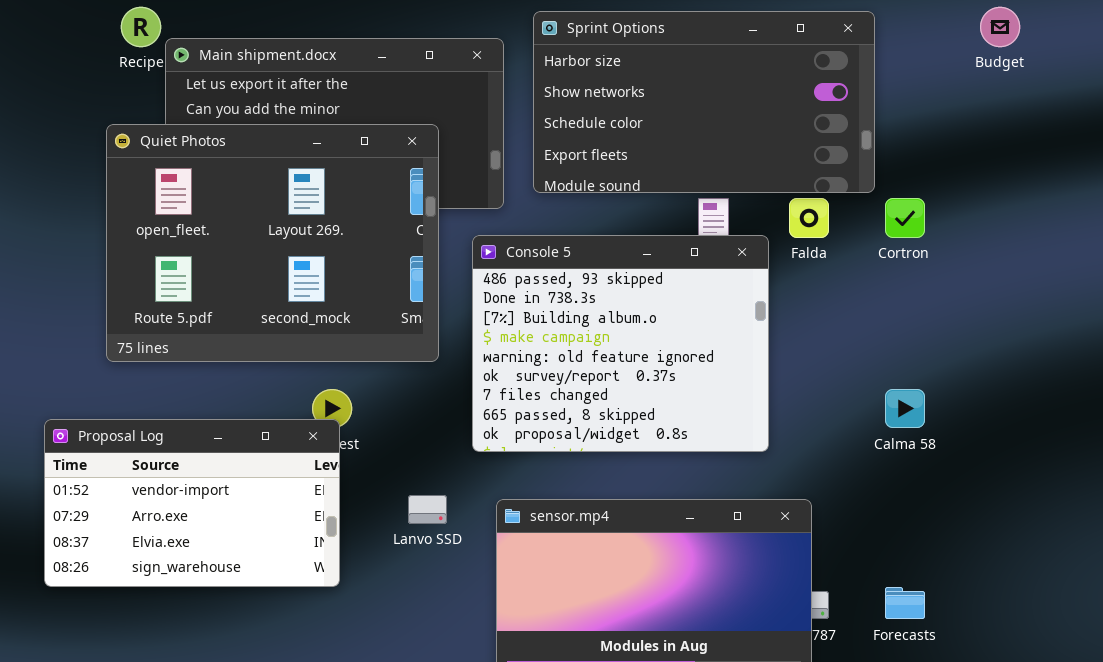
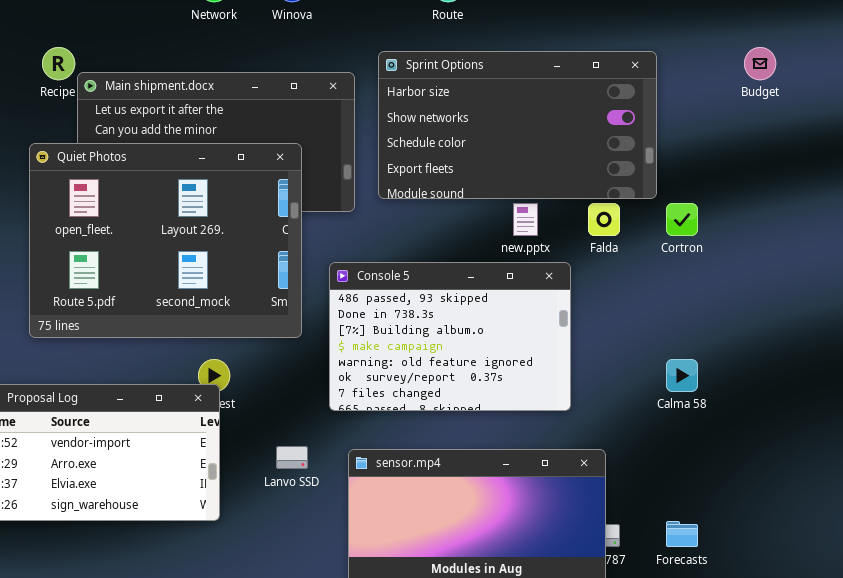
Console 5: [472,235,769,452] -> [329,262,571,411], resized

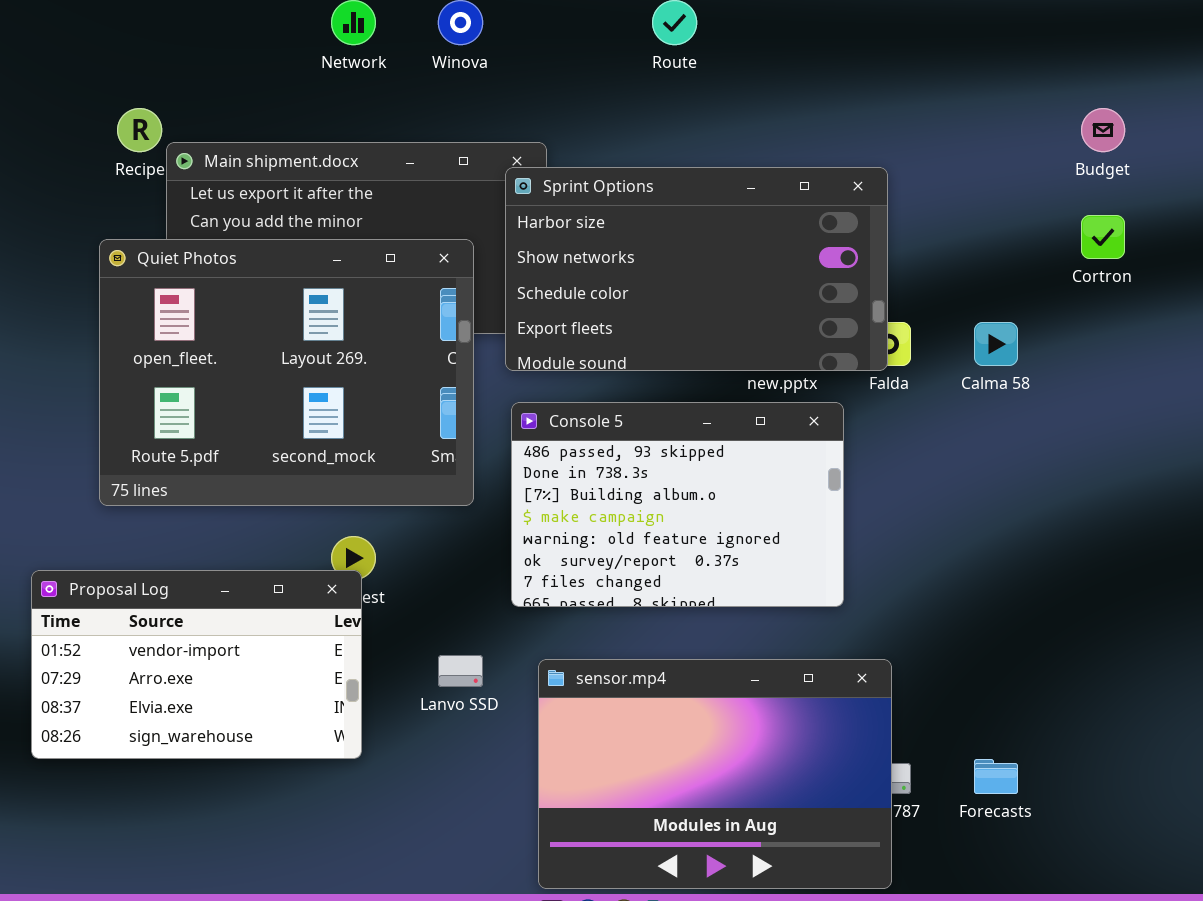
Sprint Options: [378,51,657,199] -> [505,167,888,371], moved
Cortron: [666,203,698,236] -> [1081,215,1125,259], moved
Calma 58: [666,359,698,392] -> [974,322,1018,366], moved

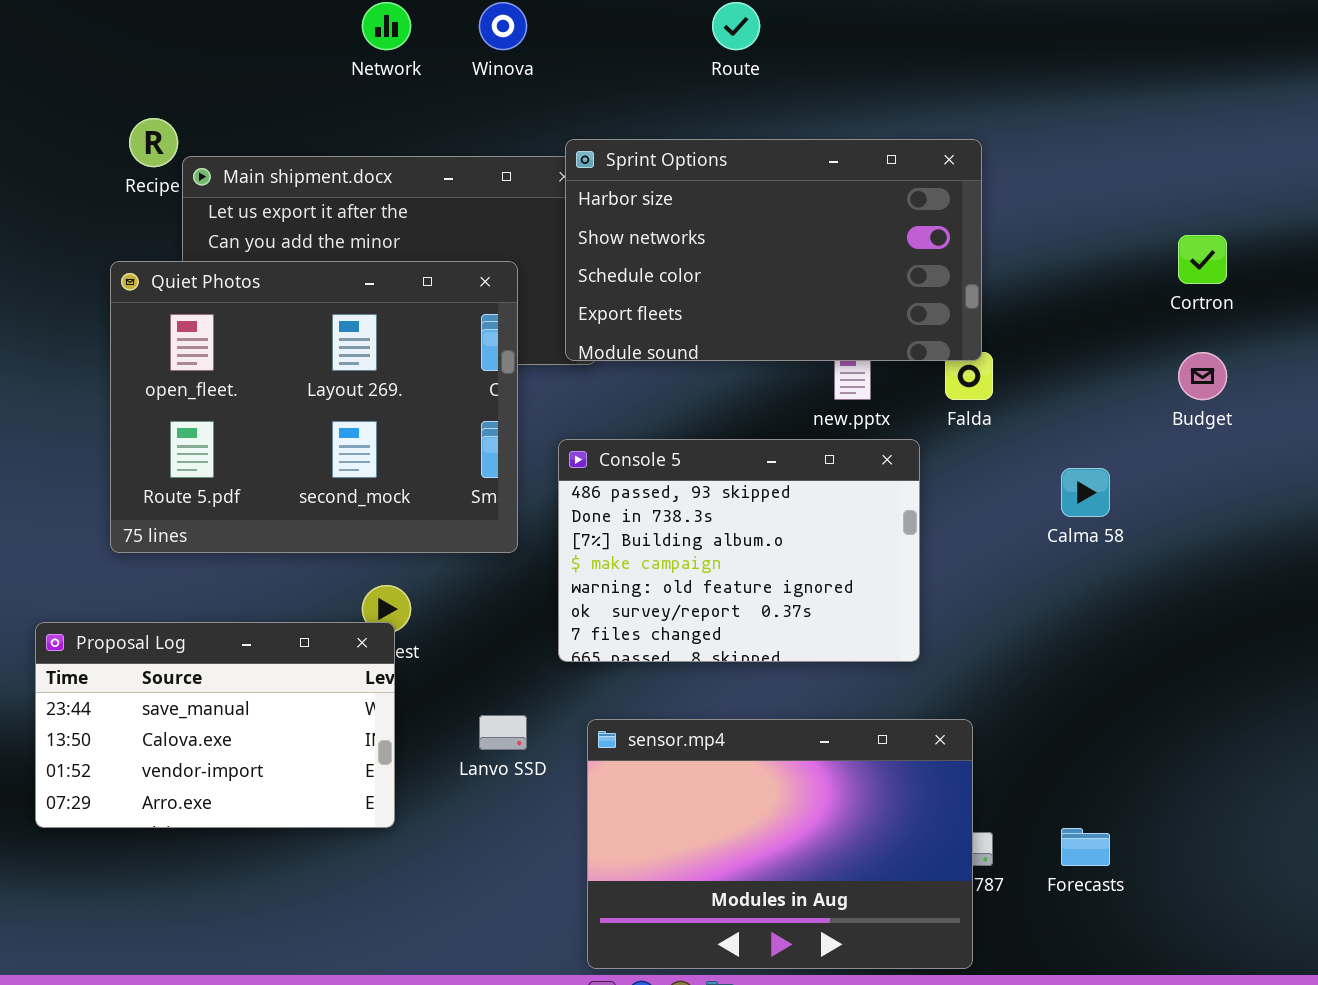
Budget: [1081,108,1125,152] -> [1178,352,1227,400], moved
Sprint Options: [505,167,888,371] -> [565,139,982,361], moved
Calma 58: [974,322,1018,366] -> [1061,468,1110,517], moved
Proposal Log: [31,570,362,759] -> [35,622,395,828], scrolled up 2 rows

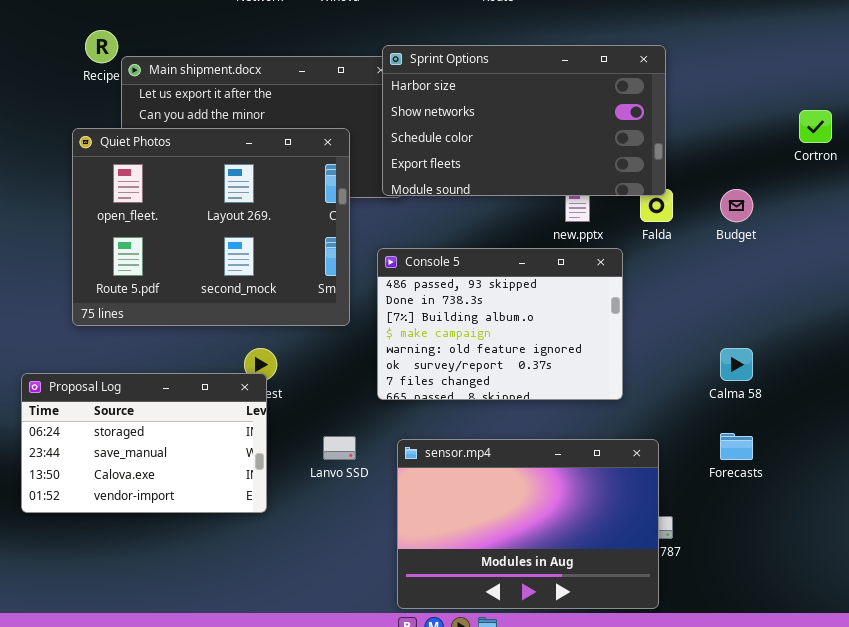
Budget: [1178,352,1227,400] -> [720,189,753,222], moved
Calma 58: [1061,468,1110,517] -> [720,348,753,381], moved
Proposal Log: [35,622,395,828] -> [21,373,267,513], scrolled up 1 row
Forecasts: [1061,828,1110,866] -> [720,433,753,460], moved

